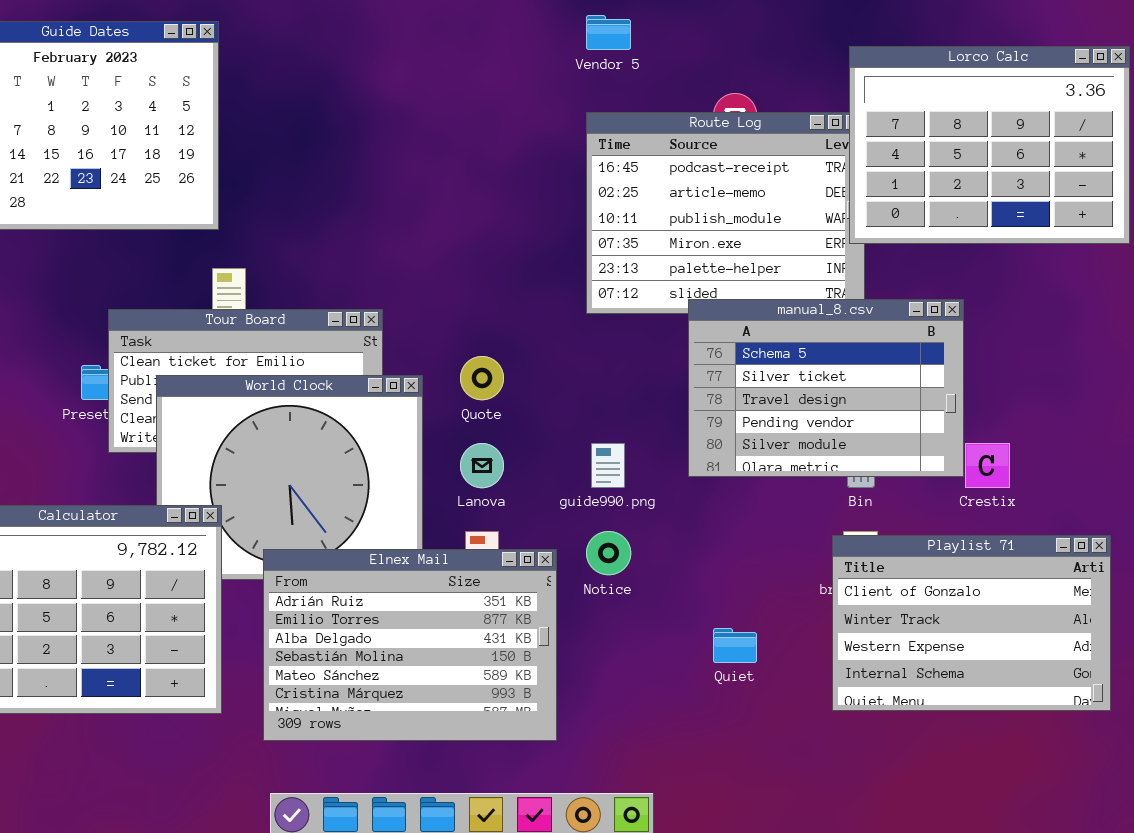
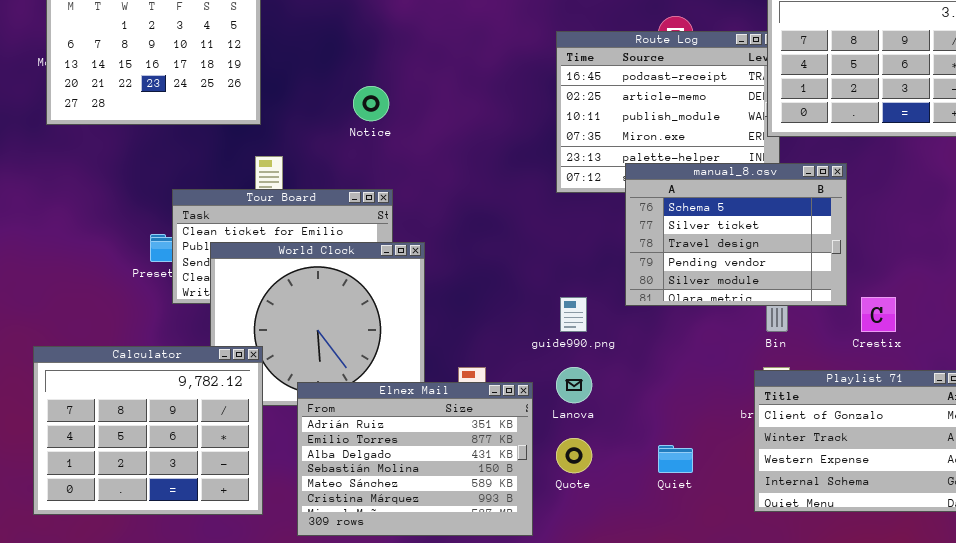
manual_8.csv: [688,299,964,477] -> [625,163,847,306], moved
Quote: [460,356,504,400] -> [556,438,592,473], moved
Lanova: [460,443,504,488] -> [556,367,592,403], moved
Notice: [586,531,631,575] -> [353,86,389,121], moved

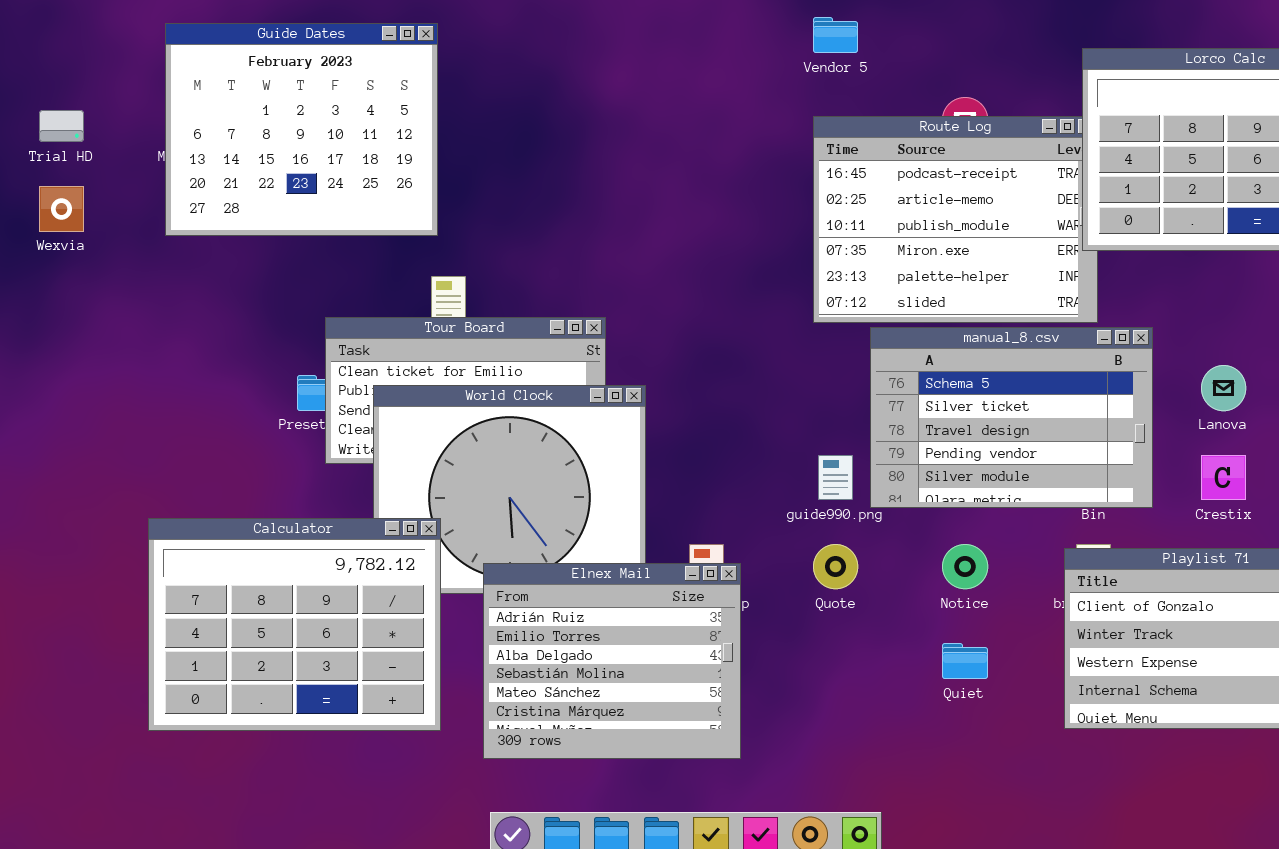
Notice: [353,86,389,121] -> [942,544,988,589], moved
manual_8.csv: [625,163,847,306] -> [870,327,1153,508], moved
Lanova: [556,367,592,403] -> [1201,365,1246,411], moved
Elnex Mail: [297,382,533,536] -> [483,563,741,759], resized
Quote: [556,438,592,473] -> [813,544,858,589], moved

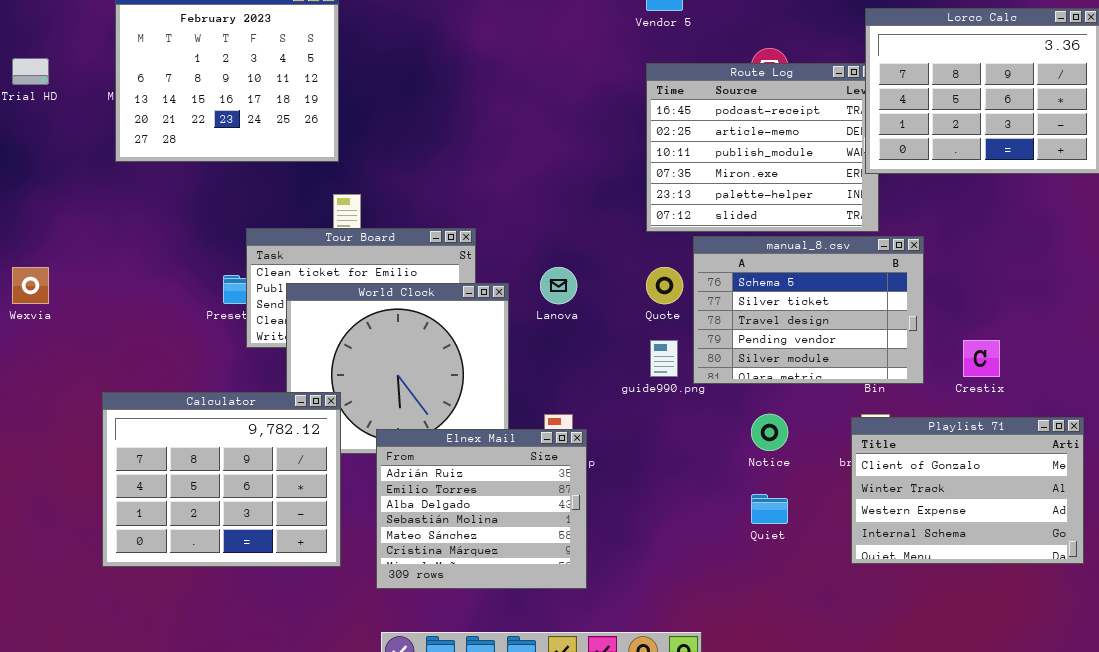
Wexvia: [39,186,84,232] -> [12,267,49,304], moved
Lanova: [1201,365,1246,411] -> [540,267,577,304], moved
Quote: [813,544,858,589] -> [646,267,683,304], moved

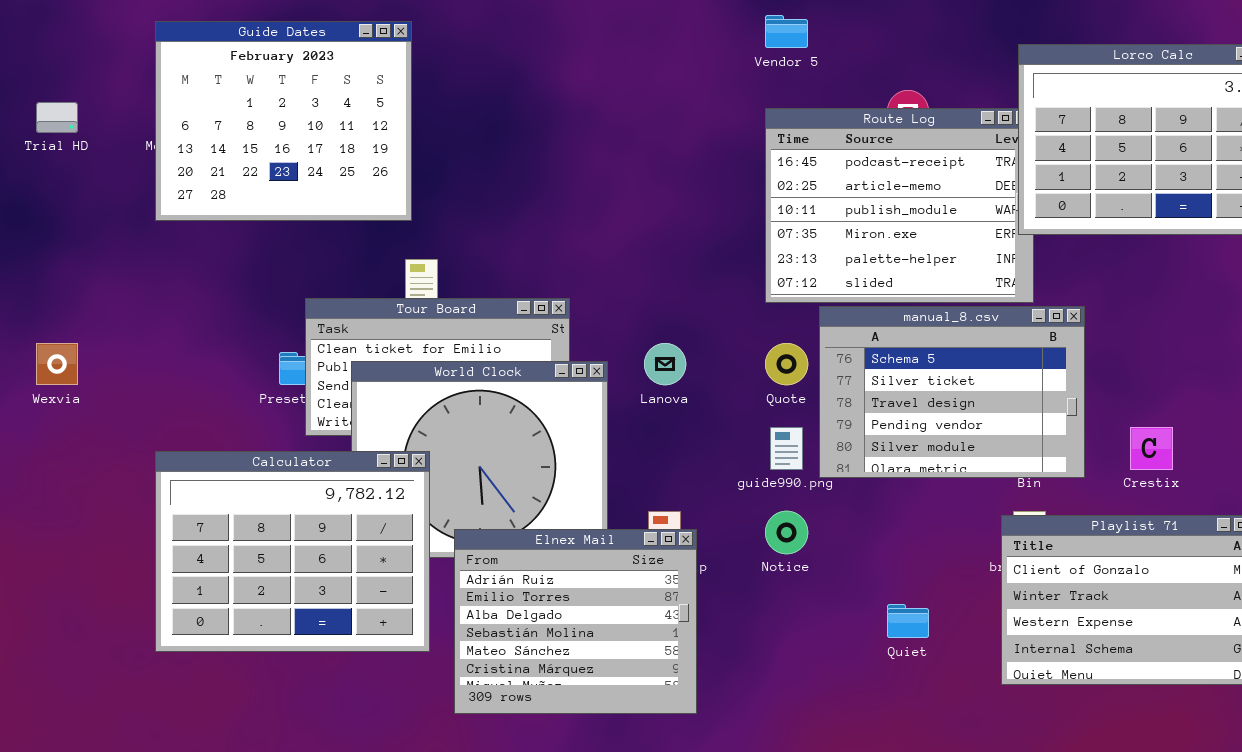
Calculator: [102,392,341,567] -> [155,451,430,652], moved
Notice: [751,414,788,451] -> [765,511,808,554], moved

